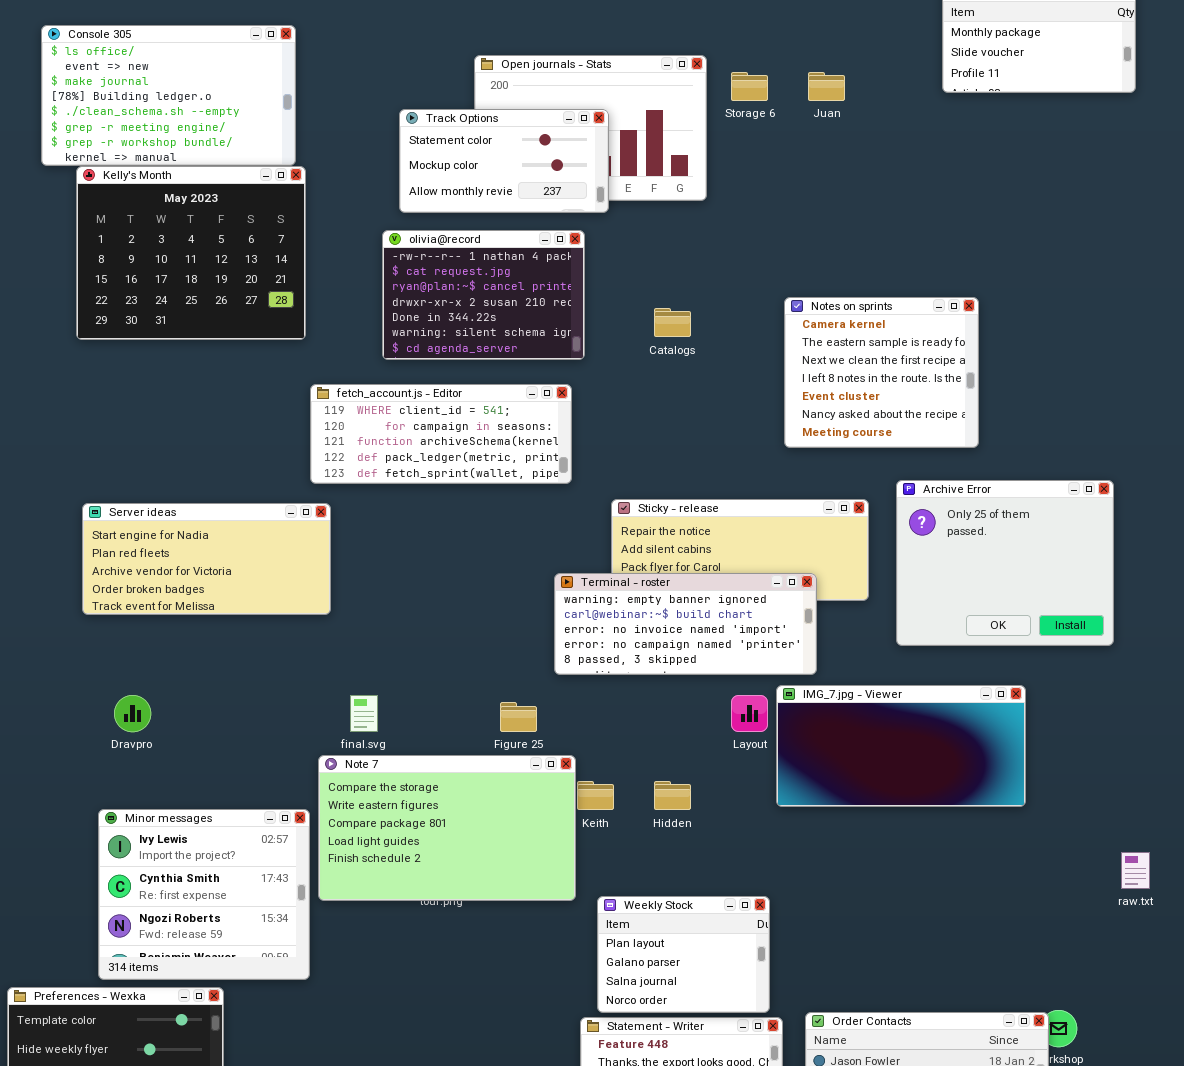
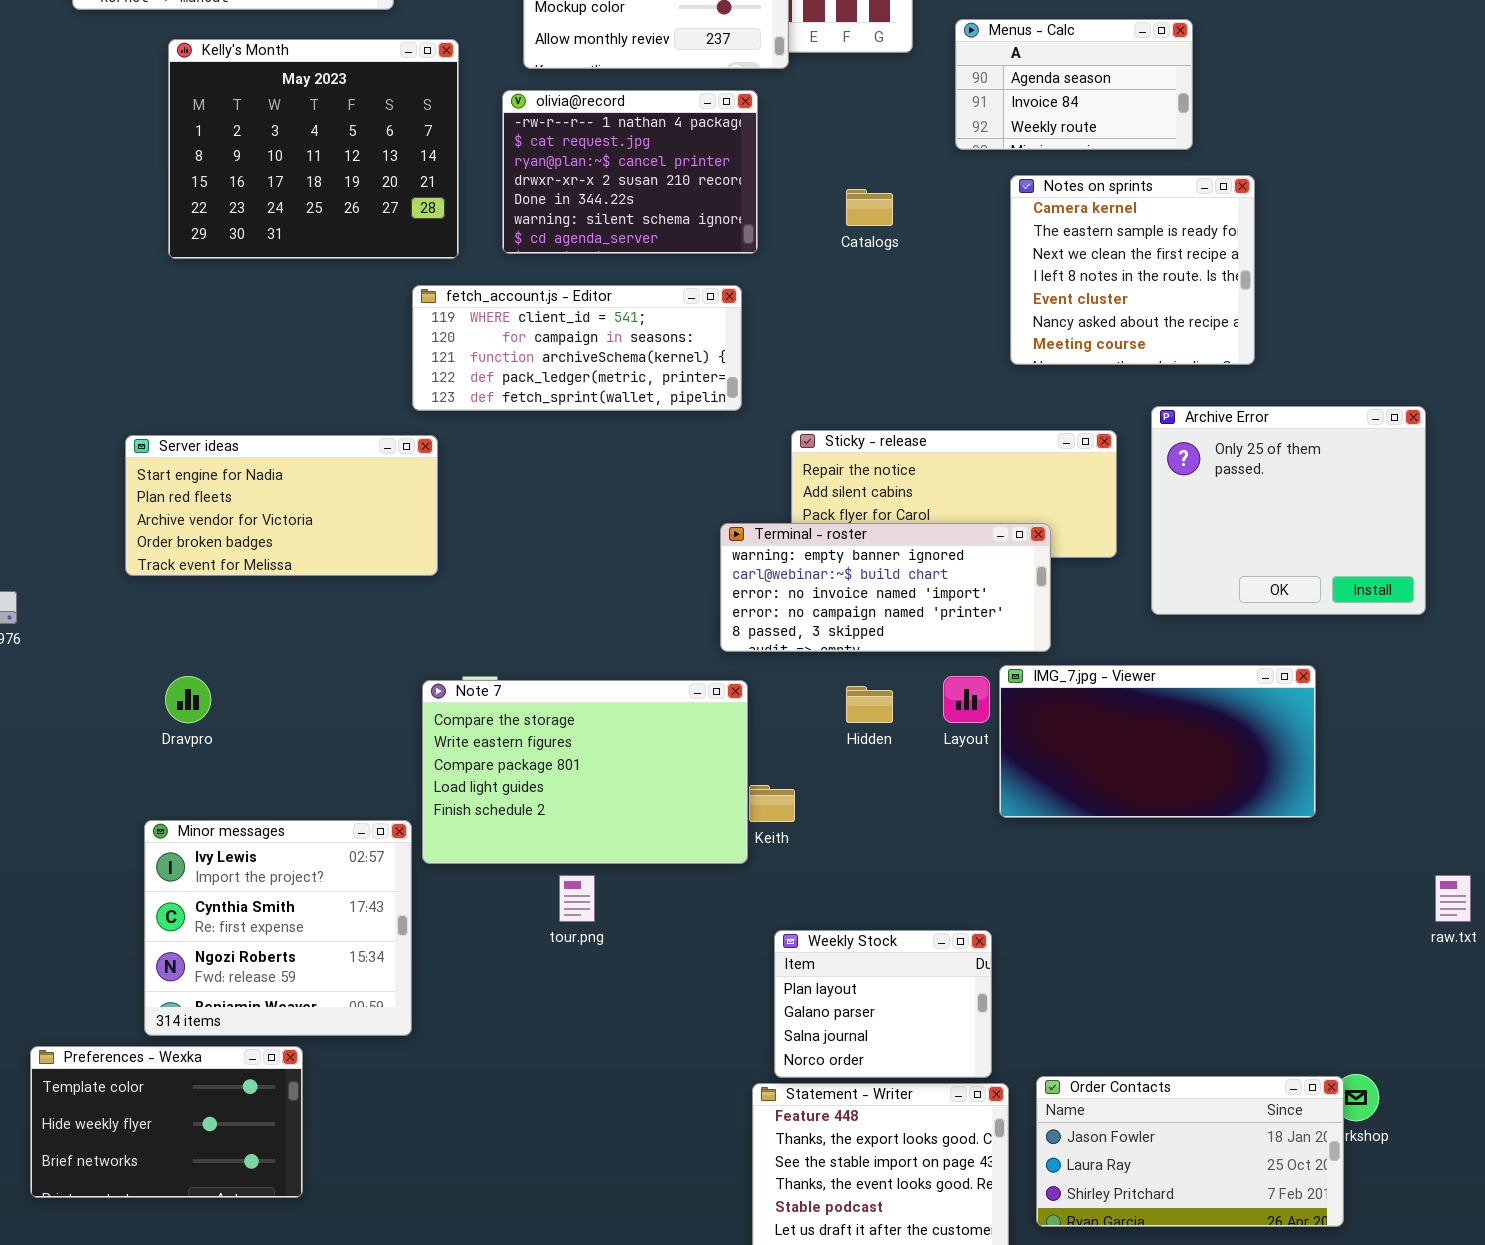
Kelly's Month: [76,166,306,340] -> [168,39,459,259], moved
Menus - Calc: none -> [955,19,1193,150], opened
Note 7: [318,755,576,901] -> [422,680,748,864], moved
Hidden: [654,781,691,810] -> [846,686,893,723], moved

